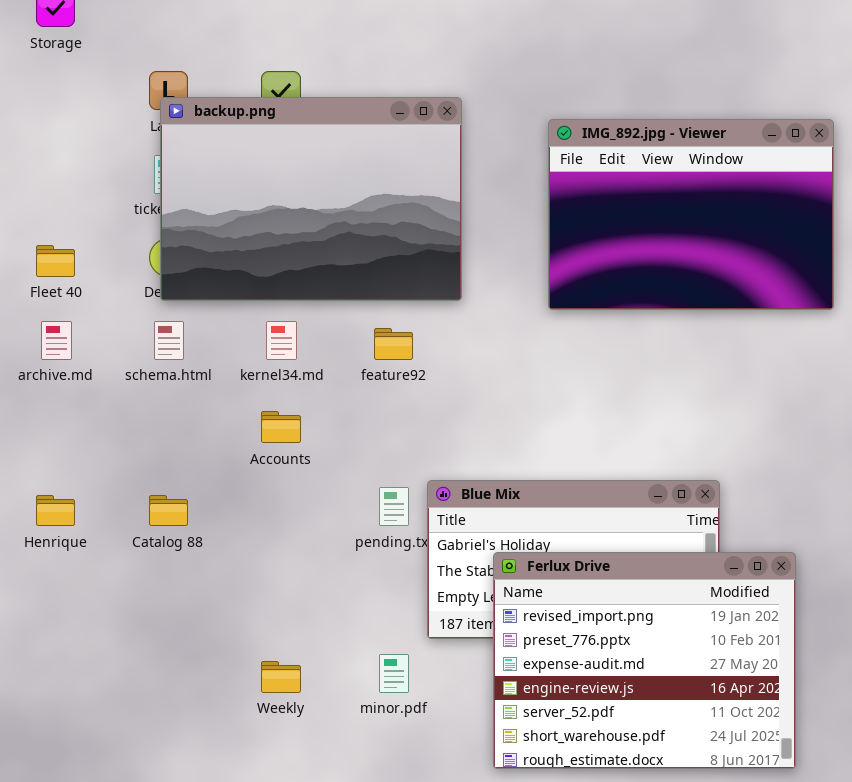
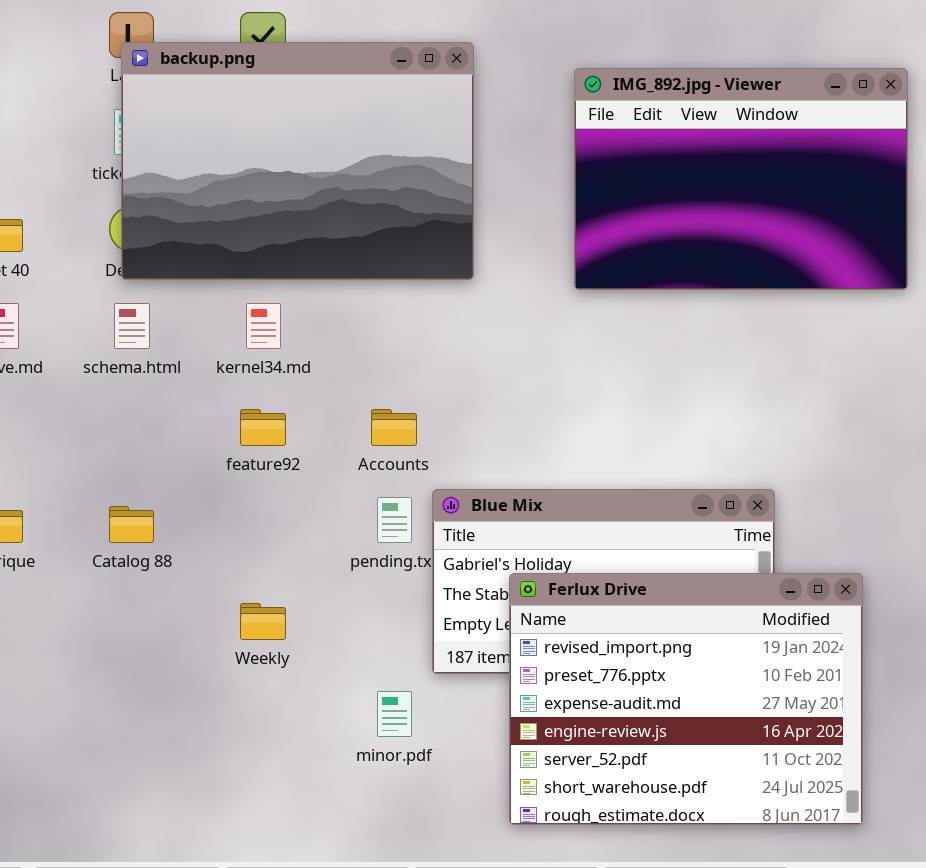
feature92: [374,328,413,360] -> [240,409,286,446], moved
Accounts: [261,411,301,443] -> [371,409,417,446], moved
Weekly: [261,661,301,693] -> [240,603,286,640], moved

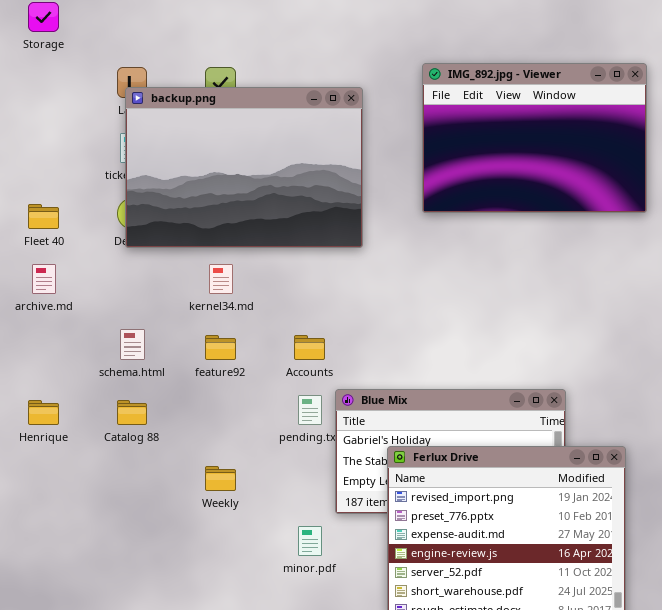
IMG_892.jpg - Viewer: [574,68,908,290] -> [422,63,647,213], moved
schema.html: [114,303,150,349] -> [120,329,145,360], moved

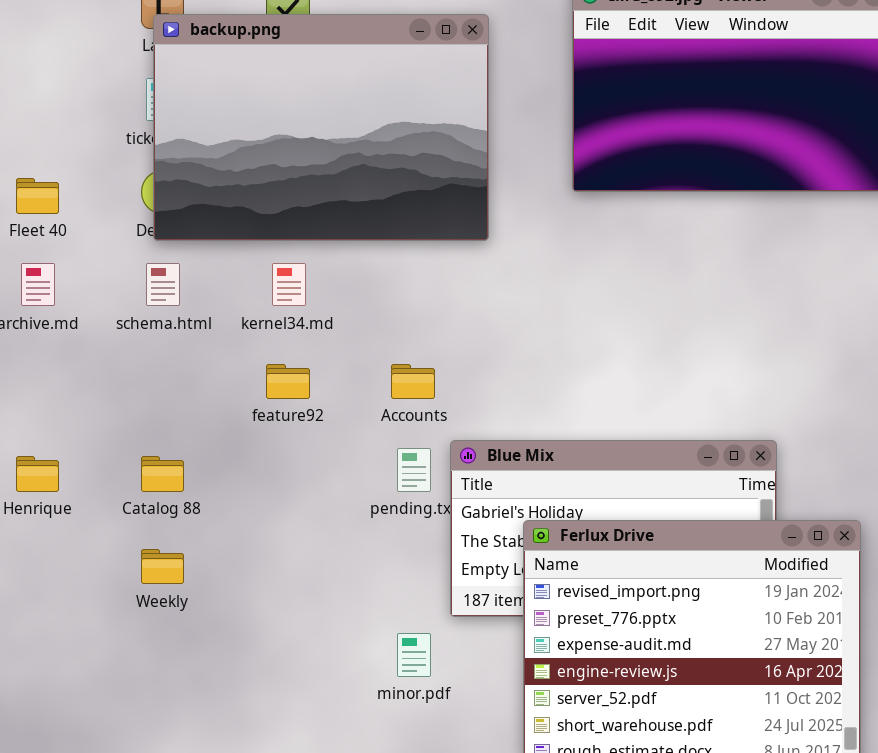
schema.html: [120,329,145,360] -> [146,263,180,306], moved
Weekly: [205,466,236,491] -> [141,549,184,584], moved

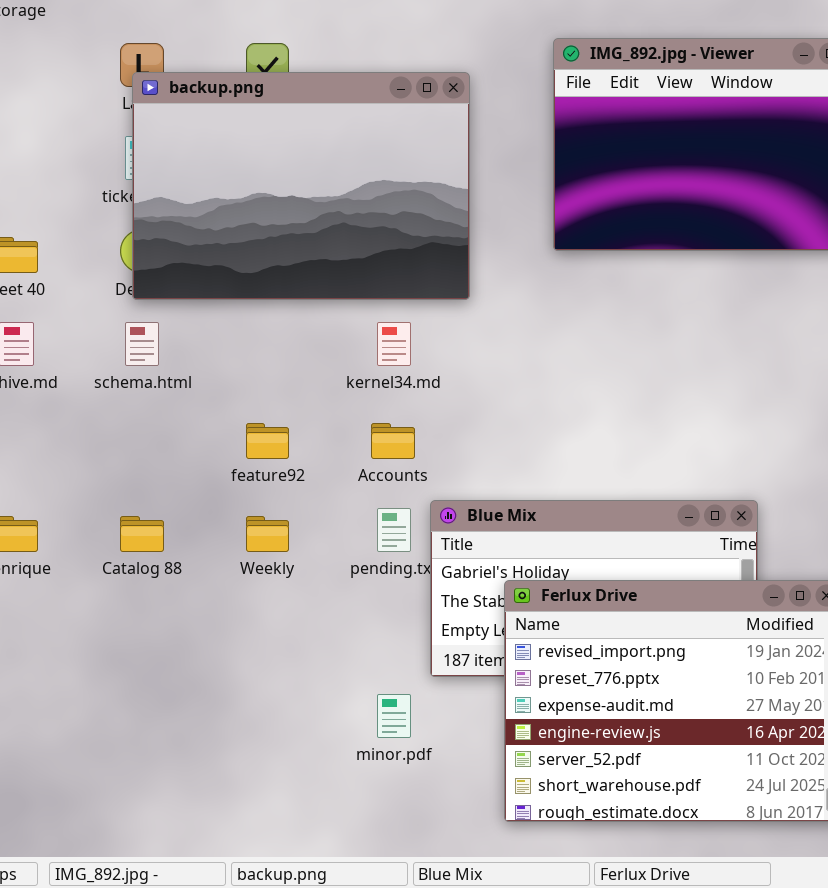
kernel34.md: [272,263,306,306] -> [377,322,411,366], moved
Weekly: [141,549,184,584] -> [246,516,289,552], moved

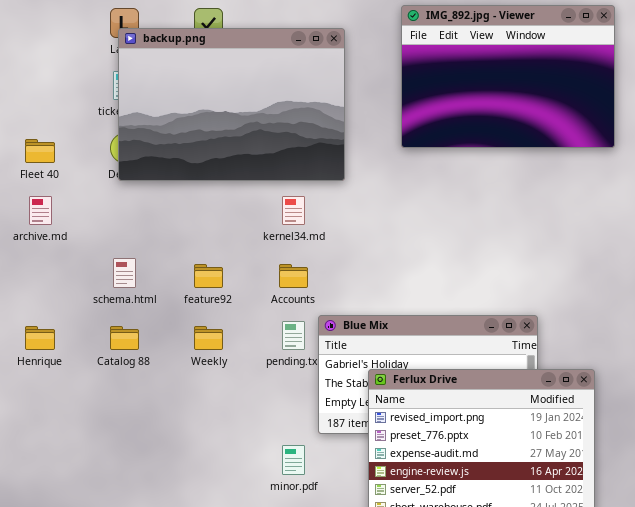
schema.html: [125,322,159,366] -> [113,258,136,288], moved

